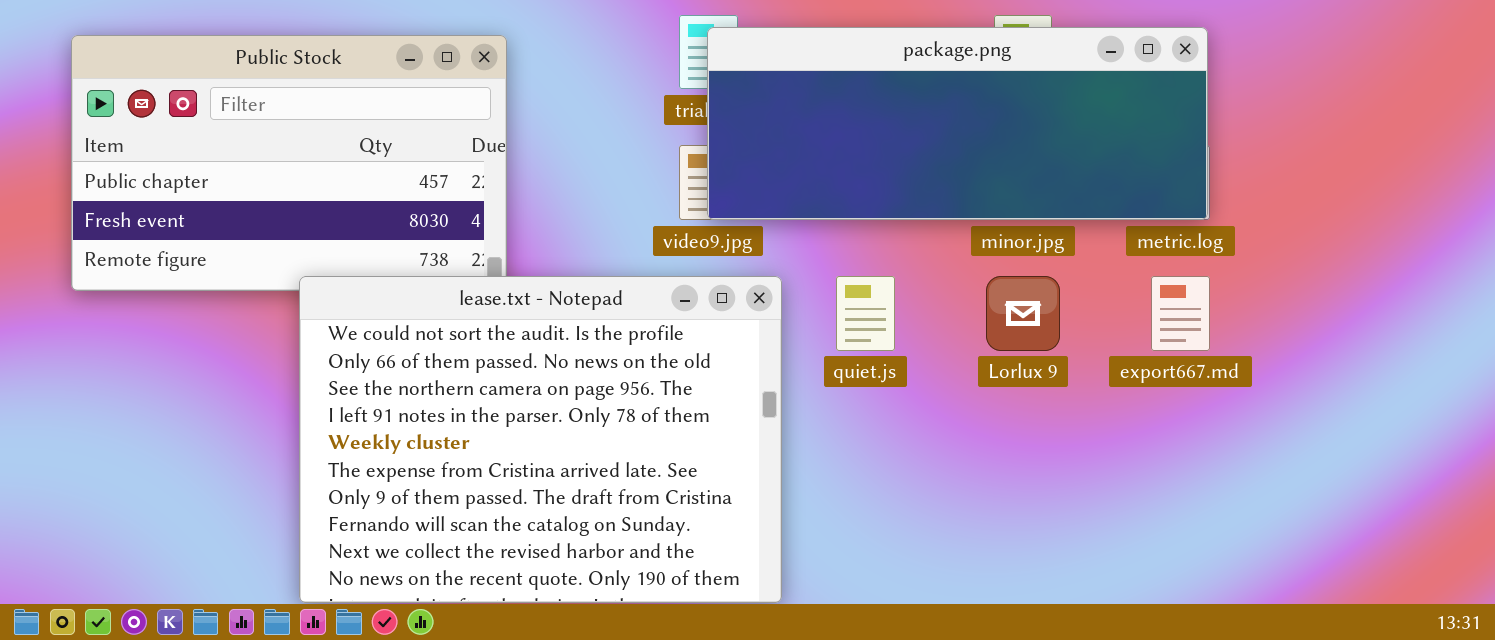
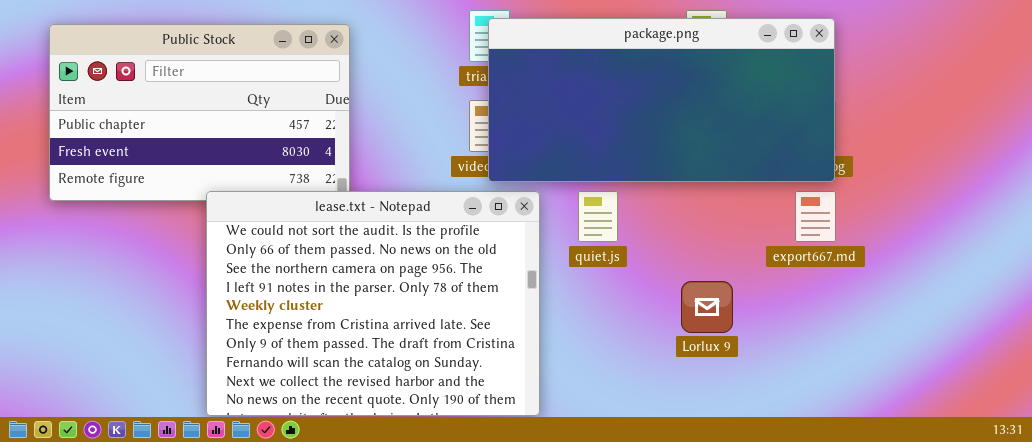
package.png: [707,27,1208,220] -> [488,18,835,182], resized
Lorlux 9: [986,276,1060,351] -> [681,281,733,333], moved

